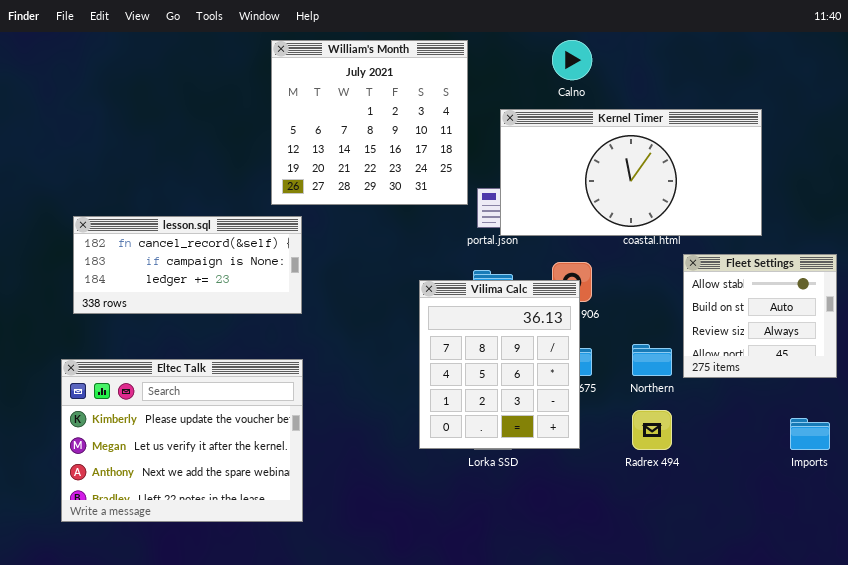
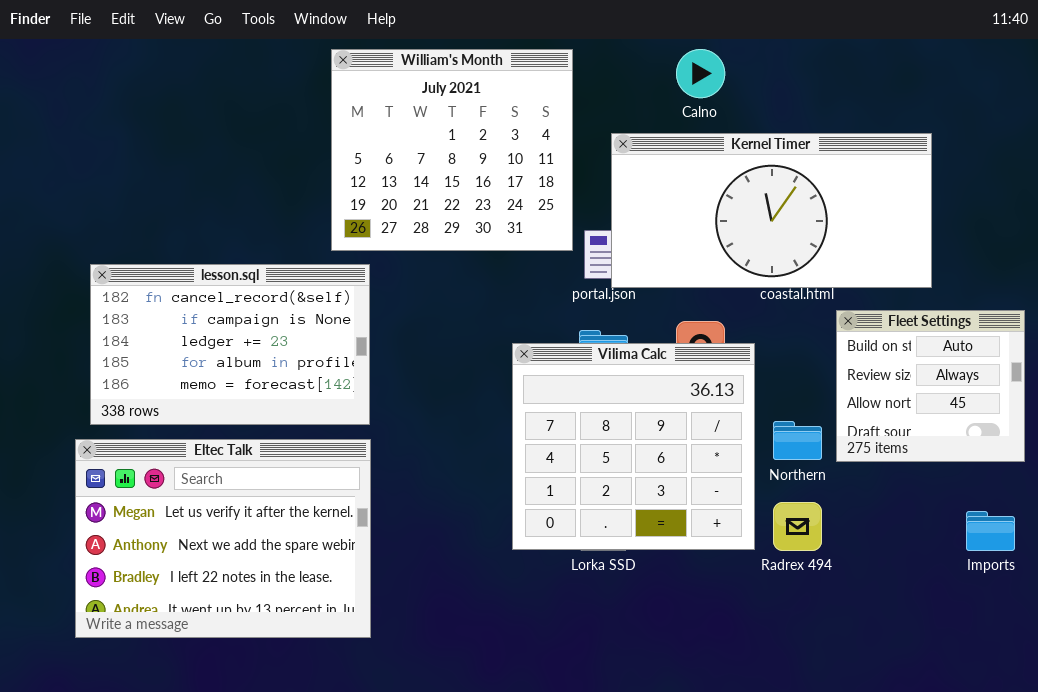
lesson.sql: [73,216,302,314] -> [90,264,370,425], resized
Fleet Settings: [683,254,837,378] -> [836,310,1025,462], scrolled down 1 row
Vilima Calc: [419,280,580,449] -> [512,343,755,550], resized
Eltec Talk: [61,359,303,522] -> [75,439,371,638], scrolled down 1 row

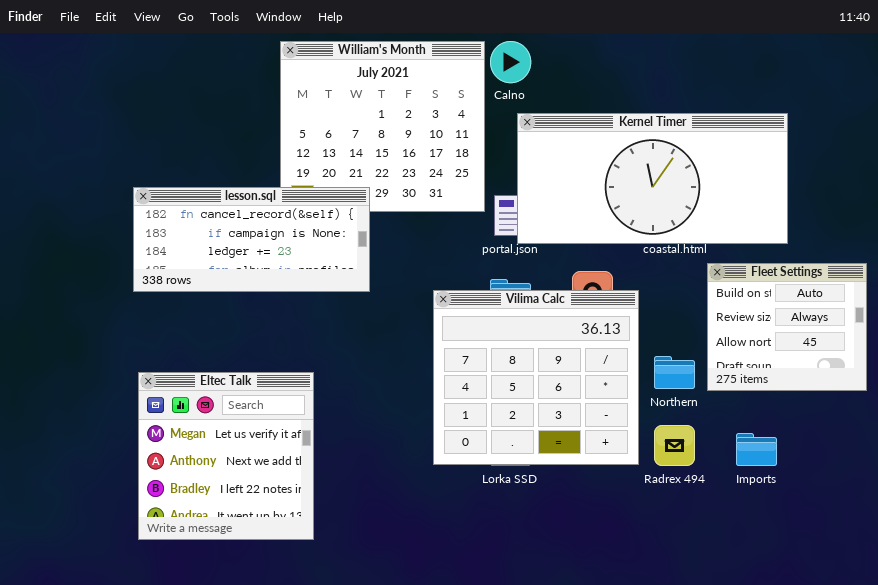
Calno: [676,49,725,98] -> [490,41,531,83], moved
lesson.sql: [90,264,370,425] -> [133,187,370,292], moved, resized
Eltec Talk: [75,439,371,638] -> [138,372,314,540], resized
Imports: [966,511,1015,551] -> [736,433,777,466], moved

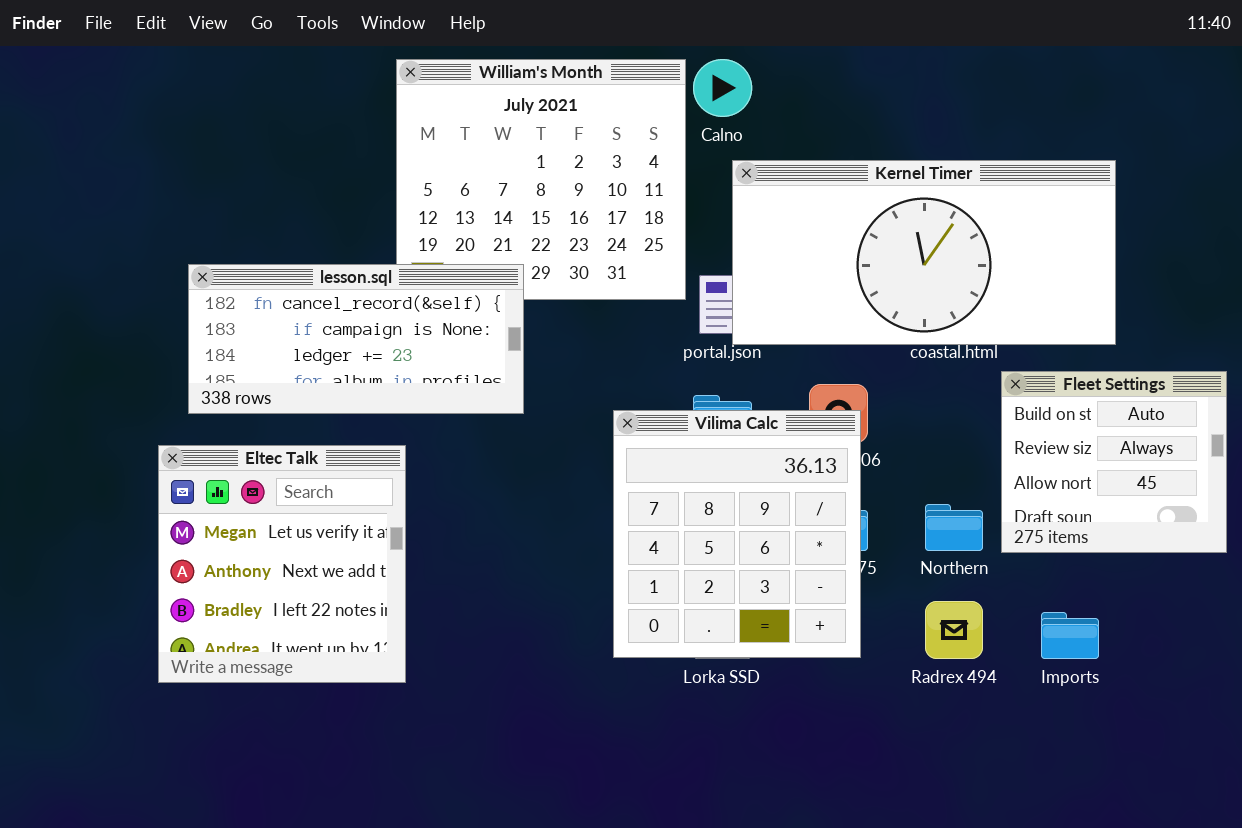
Vilima Calc: [433,290,639,465] -> [613,410,861,658], resized
Eltec Talk: [138,372,314,540] -> [158,445,406,683], moved

